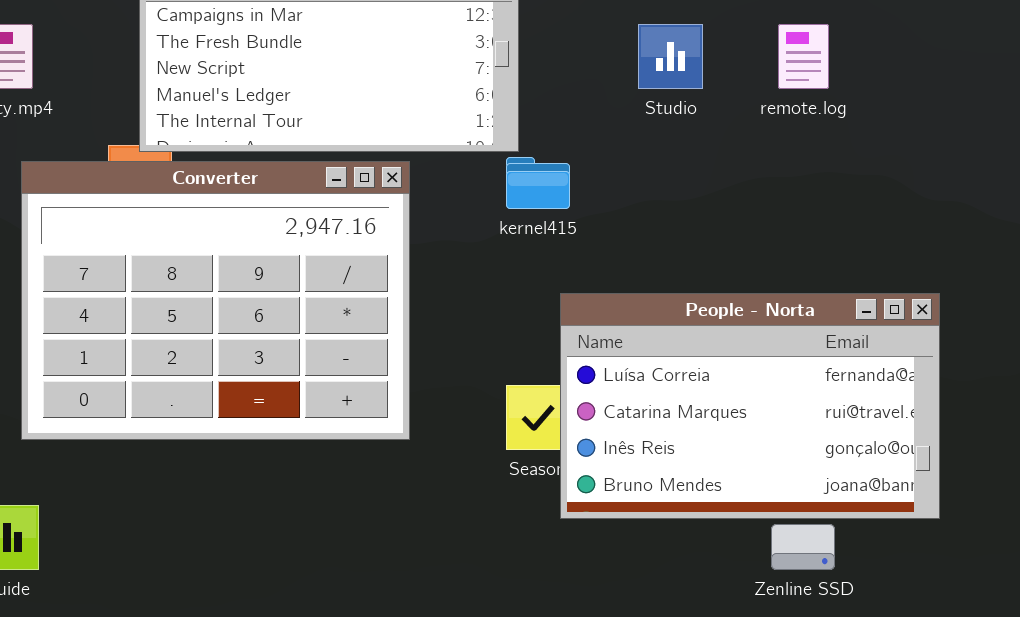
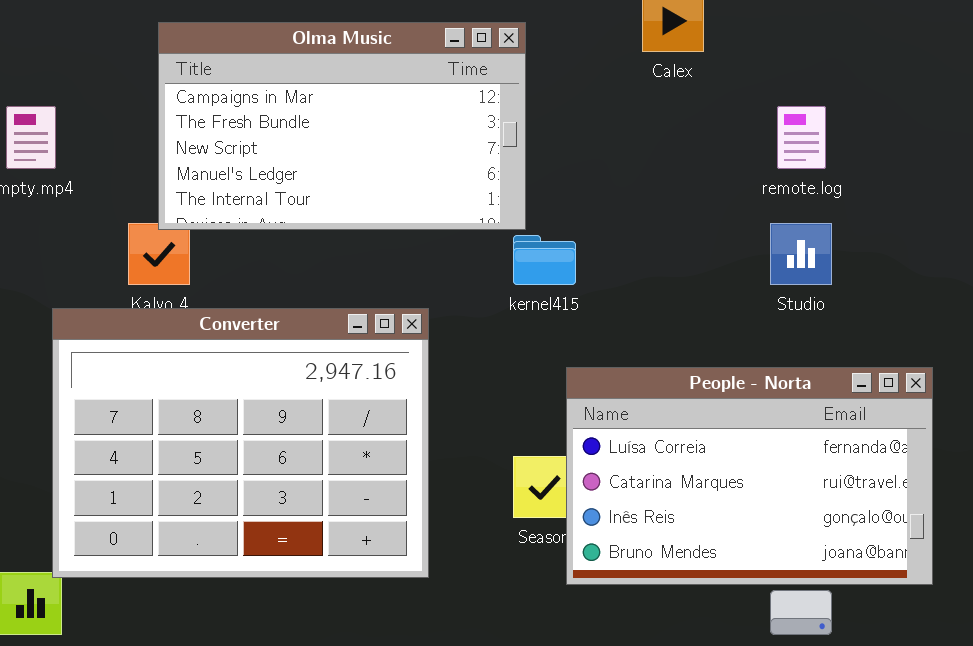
Studio: [638,24,703,89] -> [770,223,832,285], moved
Converter: [21,161,410,440] -> [52,308,429,578], moved

